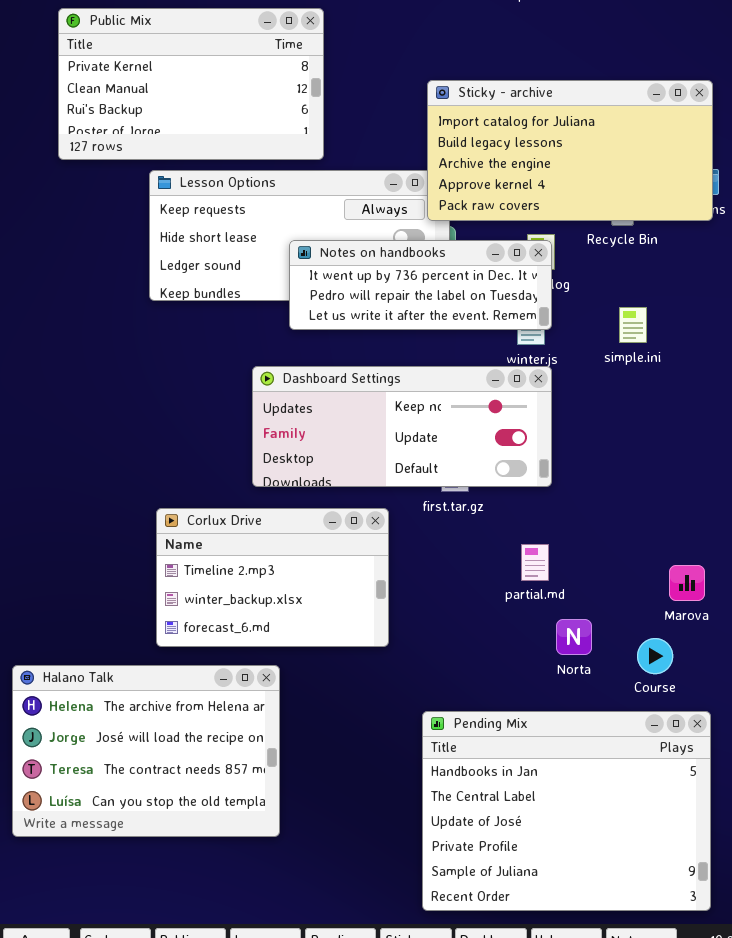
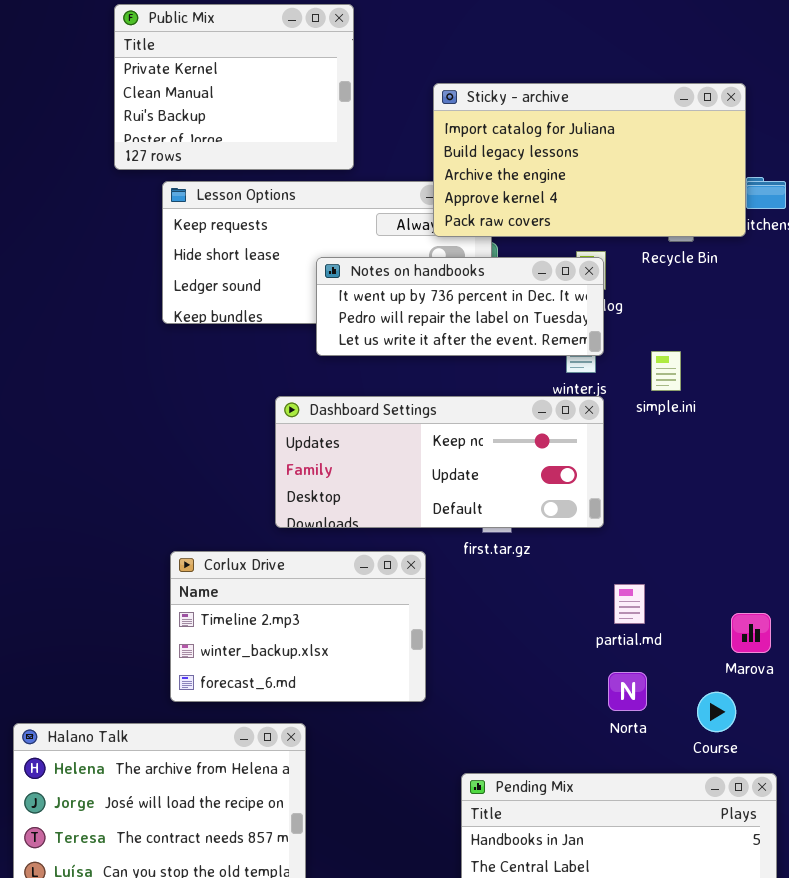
Public Mix: [58,8,324,160] -> [114,4,354,170], resized
Sticky - archive: [427,80,713,221] -> [433,83,746,237], moved
simple.ini: [619,307,647,343] -> [651,351,681,391], moved
partial.md: [521,544,549,581] -> [614,584,645,624], moved

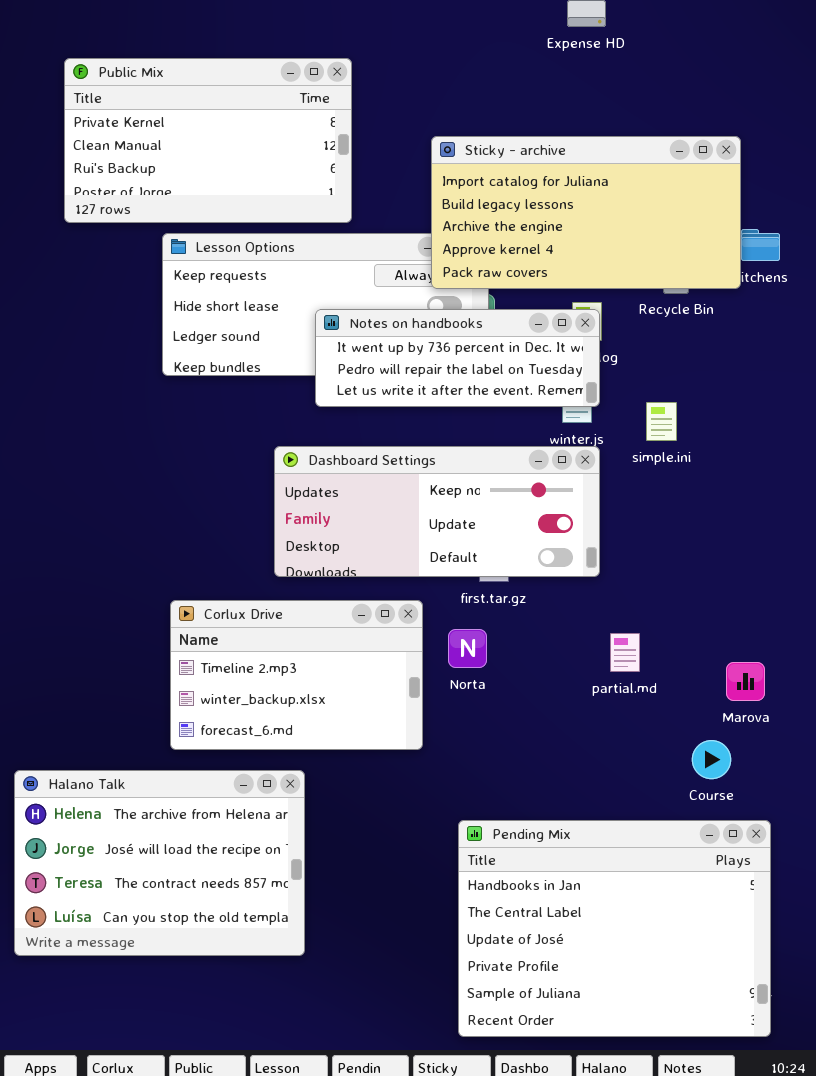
Public Mix: [114,4,354,170] -> [64,58,352,223], resized
Norta: [608,672,647,711] -> [448,629,487,668], moved

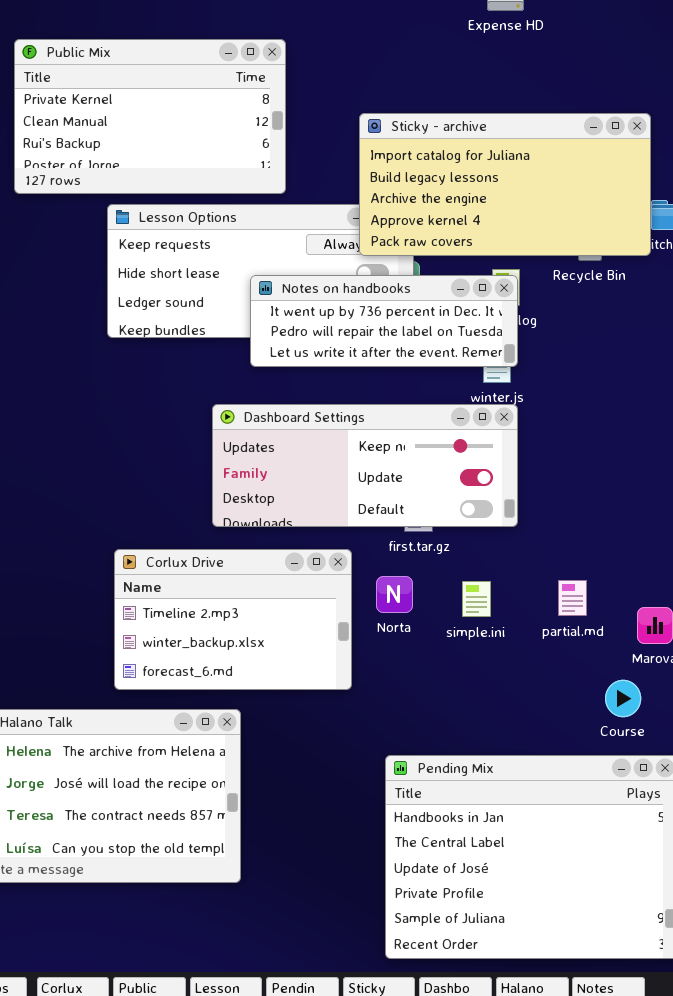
simple.ini: [646,402,677,441] -> [462,581,491,617], moved
partial.md: [610,633,640,672] -> [558,580,587,616], moved

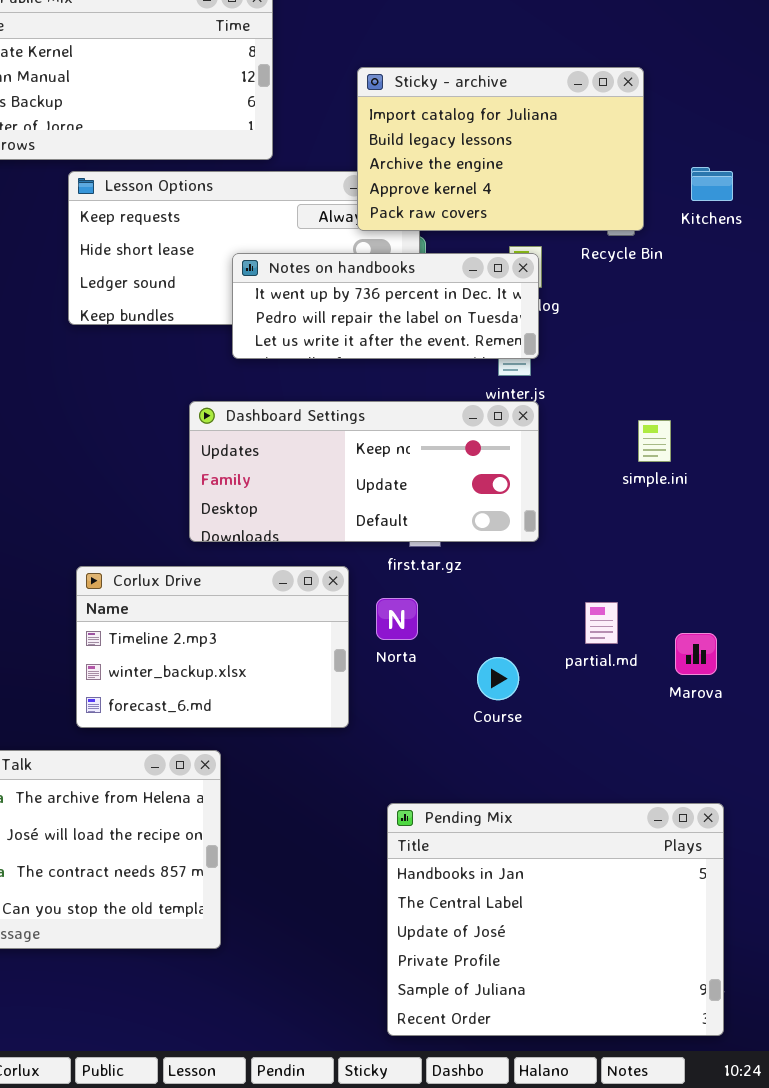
Sticky - archive: [359,113,651,256] -> [357,67,644,231], resized
simple.ini: [462,581,491,617] -> [638,420,671,462], moved
Course: [605,680,641,717] -> [477,657,519,700], moved

